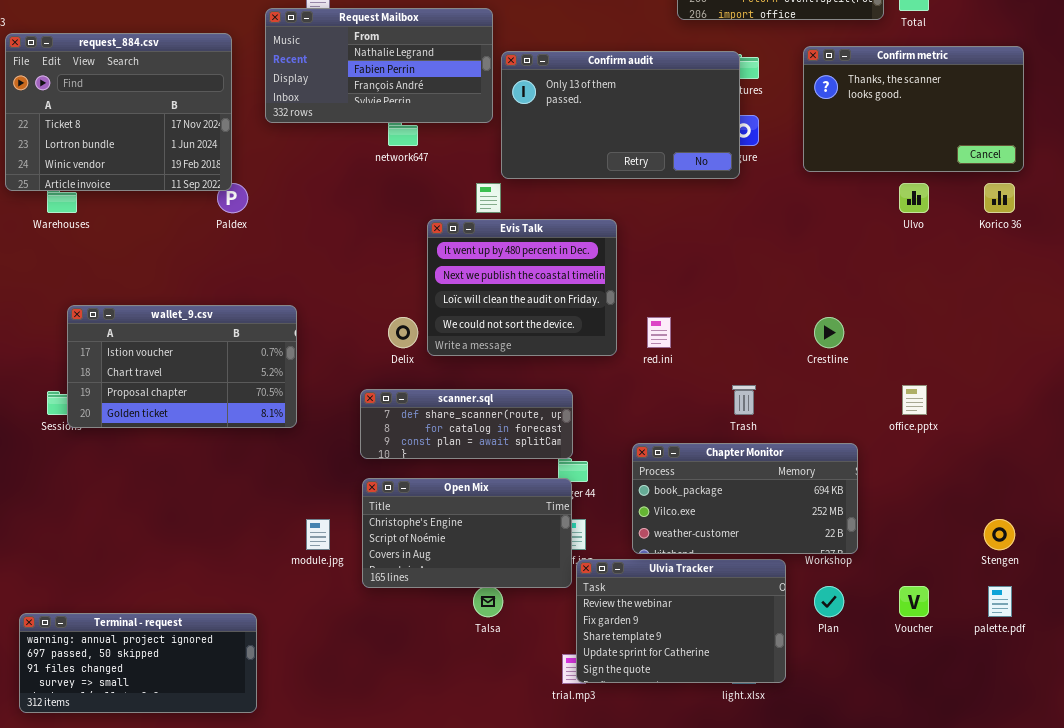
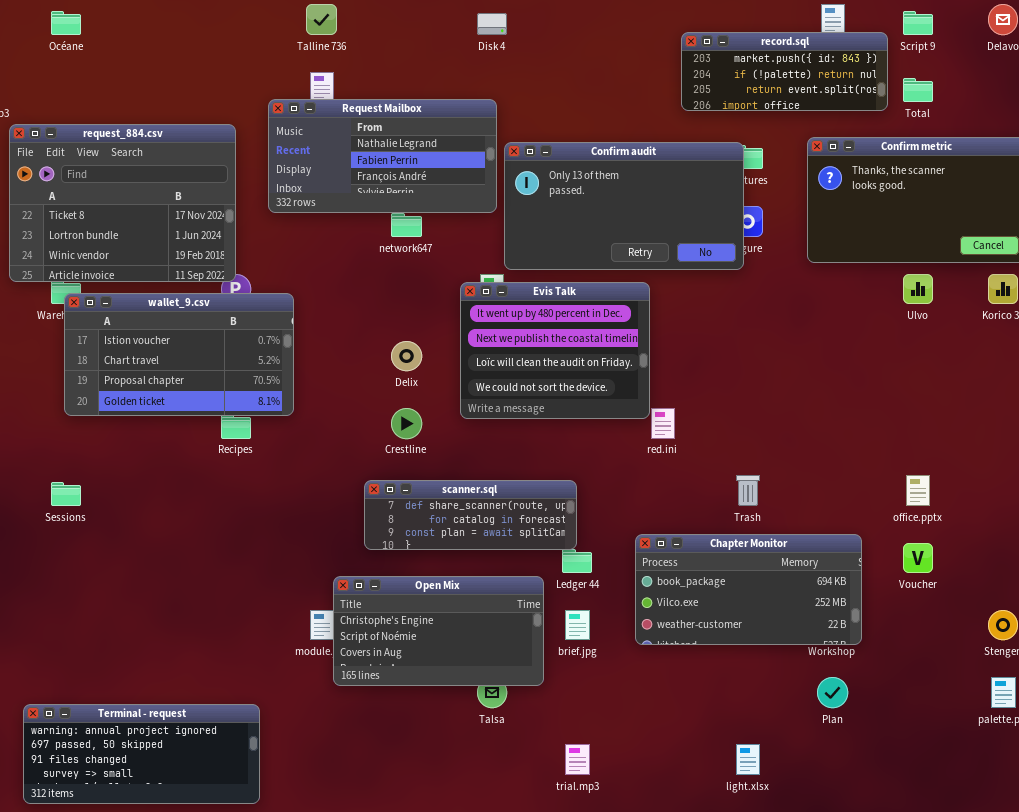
Evis Talk: [427,219,617,356] -> [460,282,650,419], moved
wallet_9.csv: [67,305,297,428] -> [64,293,294,416], moved
Delix: [388,317,418,348] -> [391,341,422,371], moved
Crestline: [814,317,844,348] -> [391,408,422,439], moved
Open Mix: [362,478,572,588] -> [333,576,544,686], moved
Ulvia Tracker: [576,559,786,683] -> none, closed
Voucher: [899,586,929,617] -> [903,543,933,573], moved

